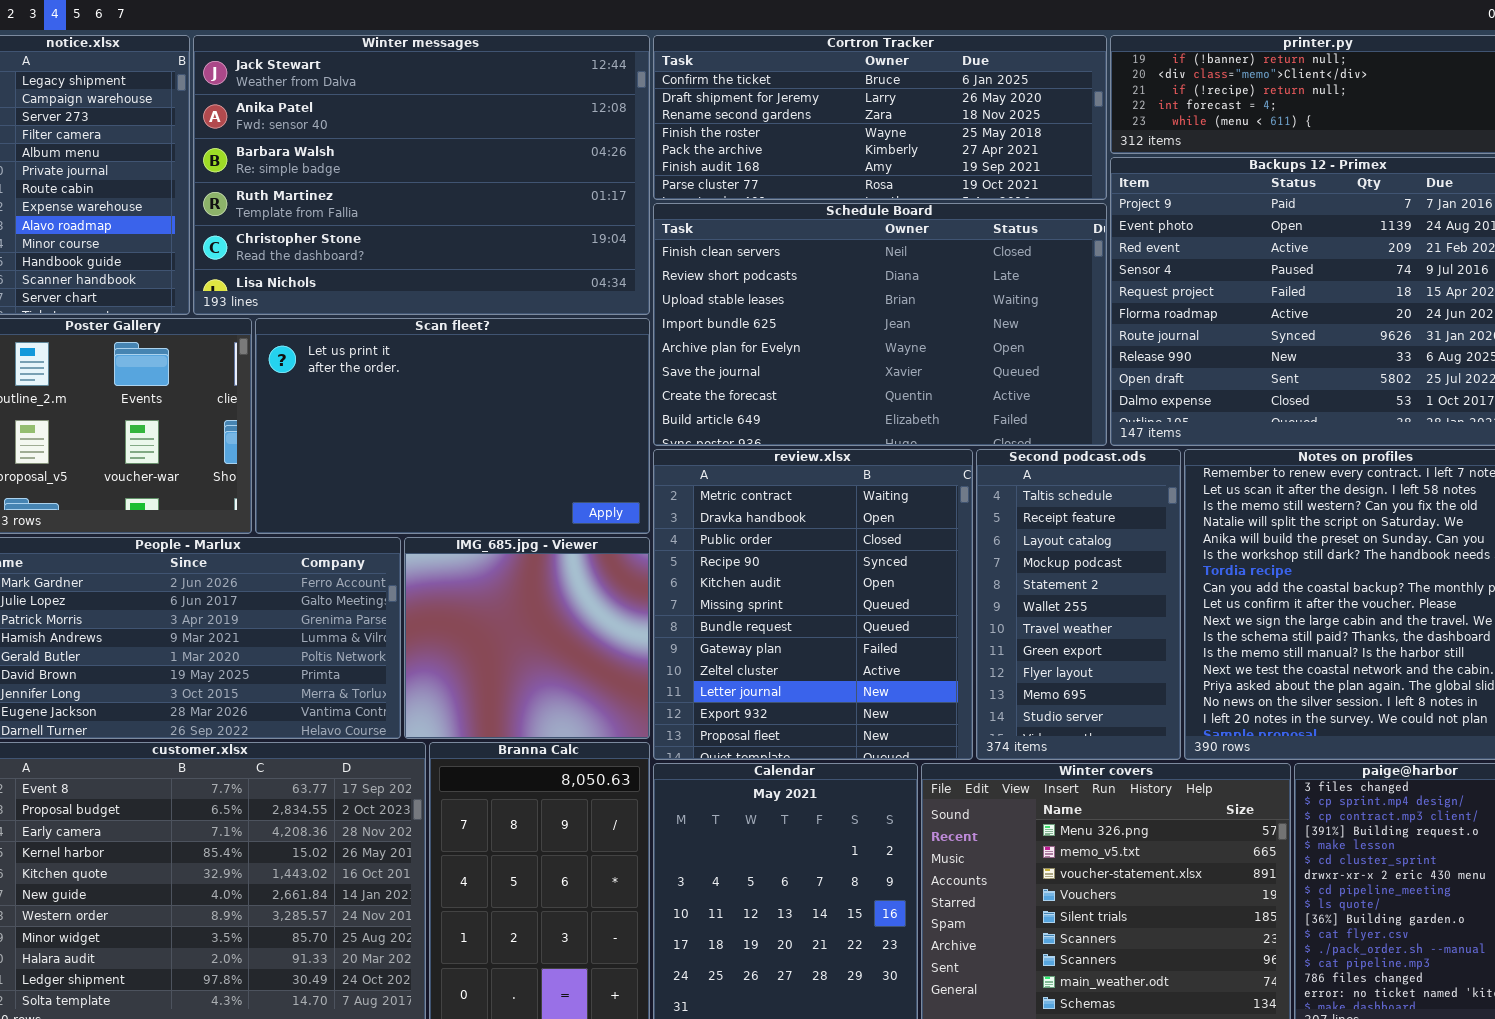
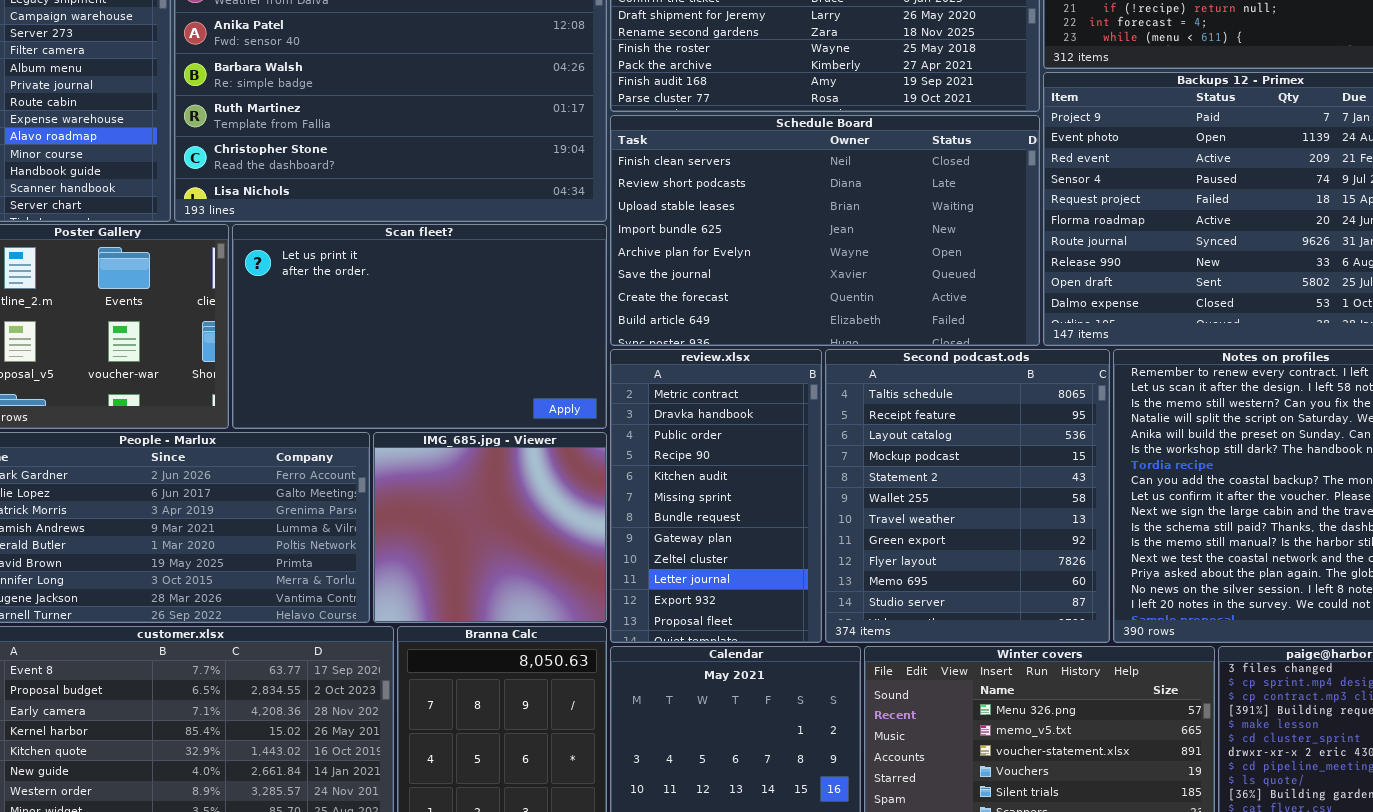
review.xlsx: [653,449,973,760] -> [610,349,822,643], resized
Second podcast.ods: [976,449,1181,760] -> [825,349,1110,643], resized

